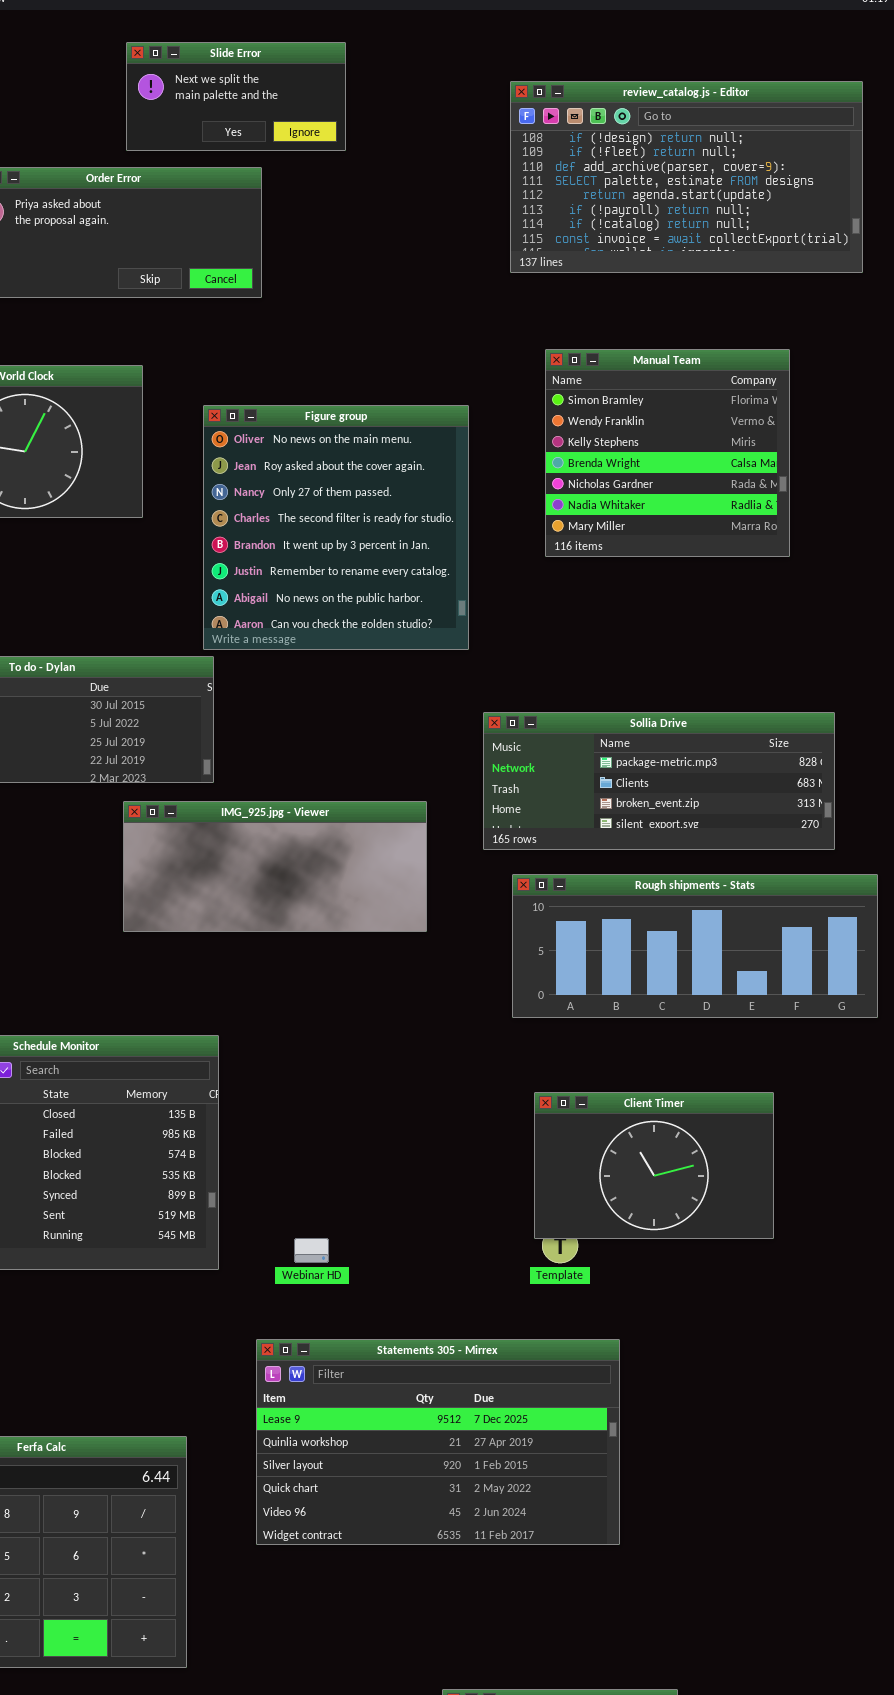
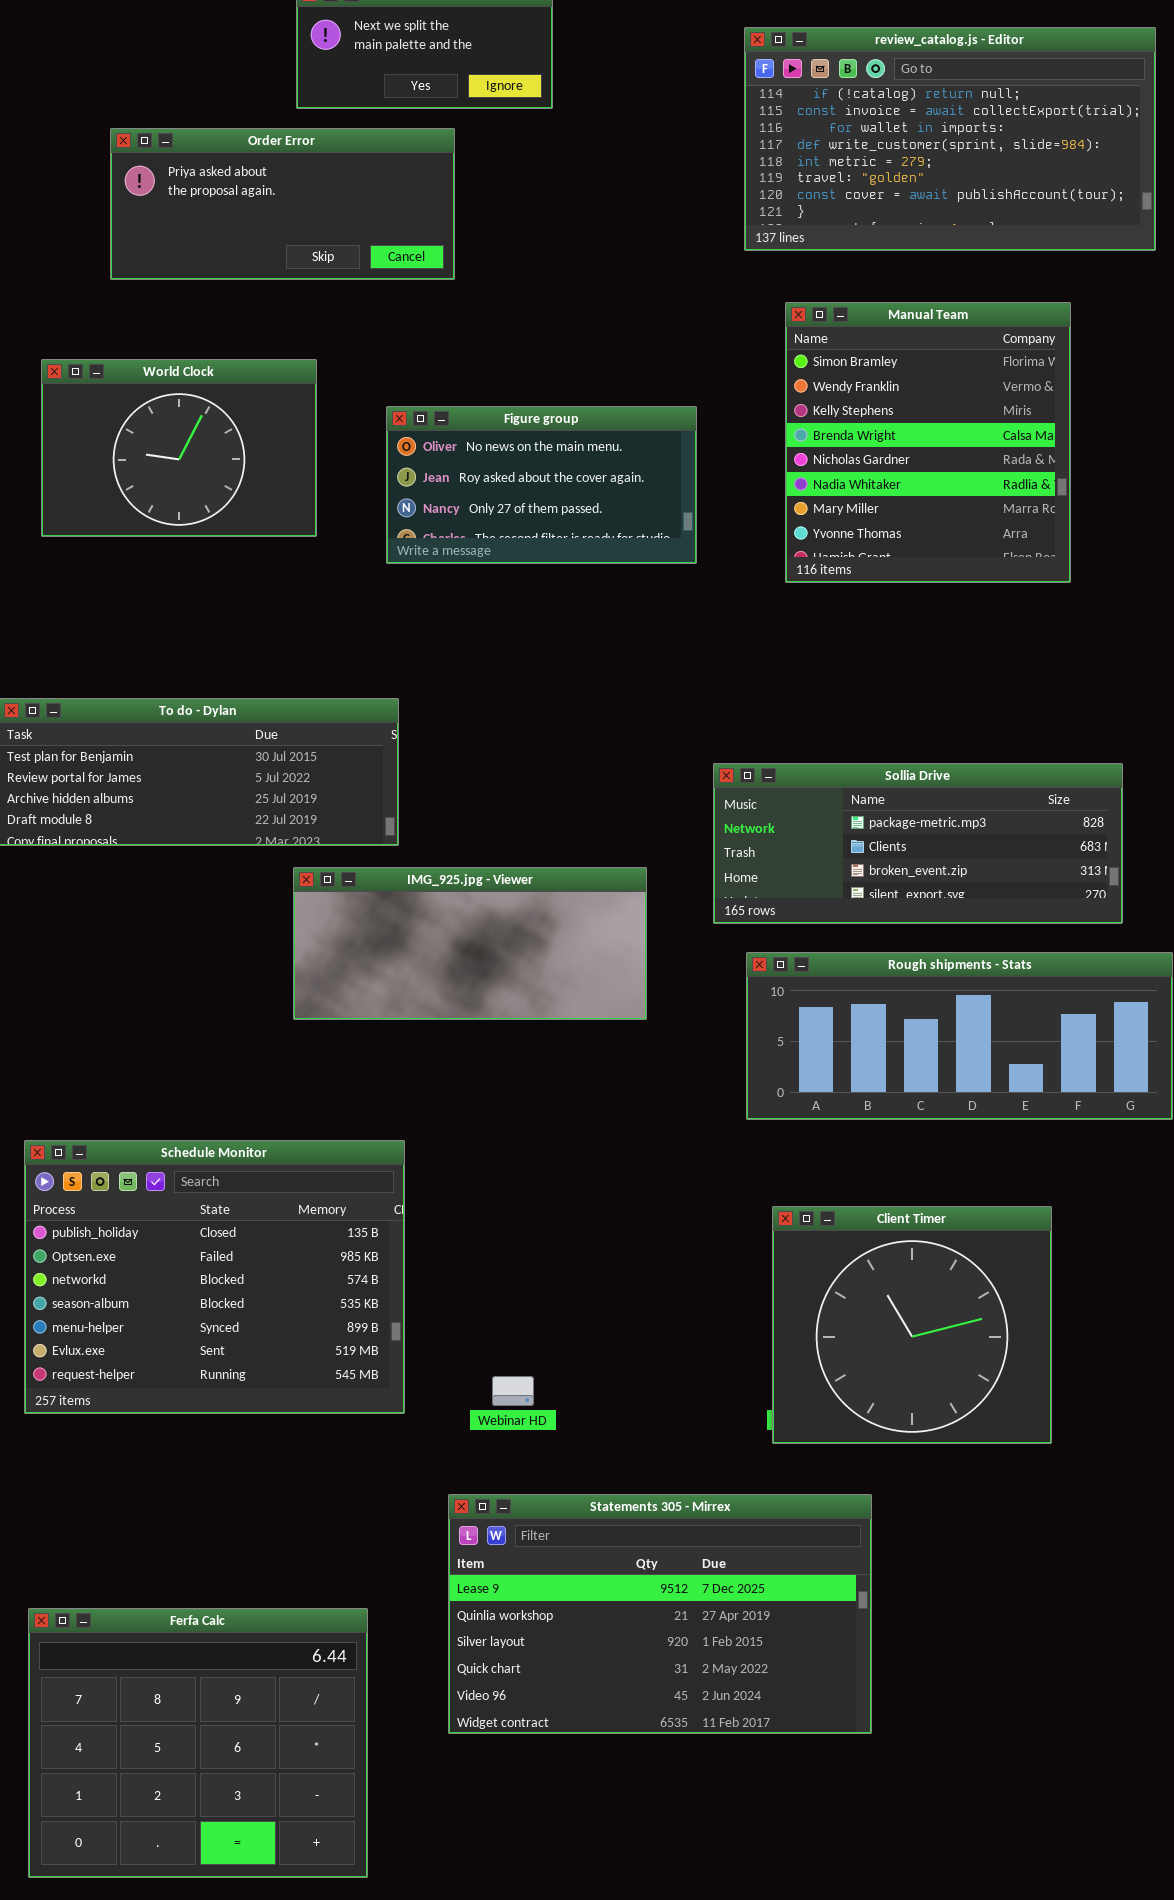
review_catalog.js - Editor: [510,81,863,273] -> [744,27,1156,251], scrolled down 6 rows
Manual Team: [545,349,790,557] -> [785,302,1071,583], resized
Figure group: [203,405,469,650] -> [386,406,697,564], resized
Client Timer: [534,1092,774,1239] -> [772,1206,1052,1444], resized

